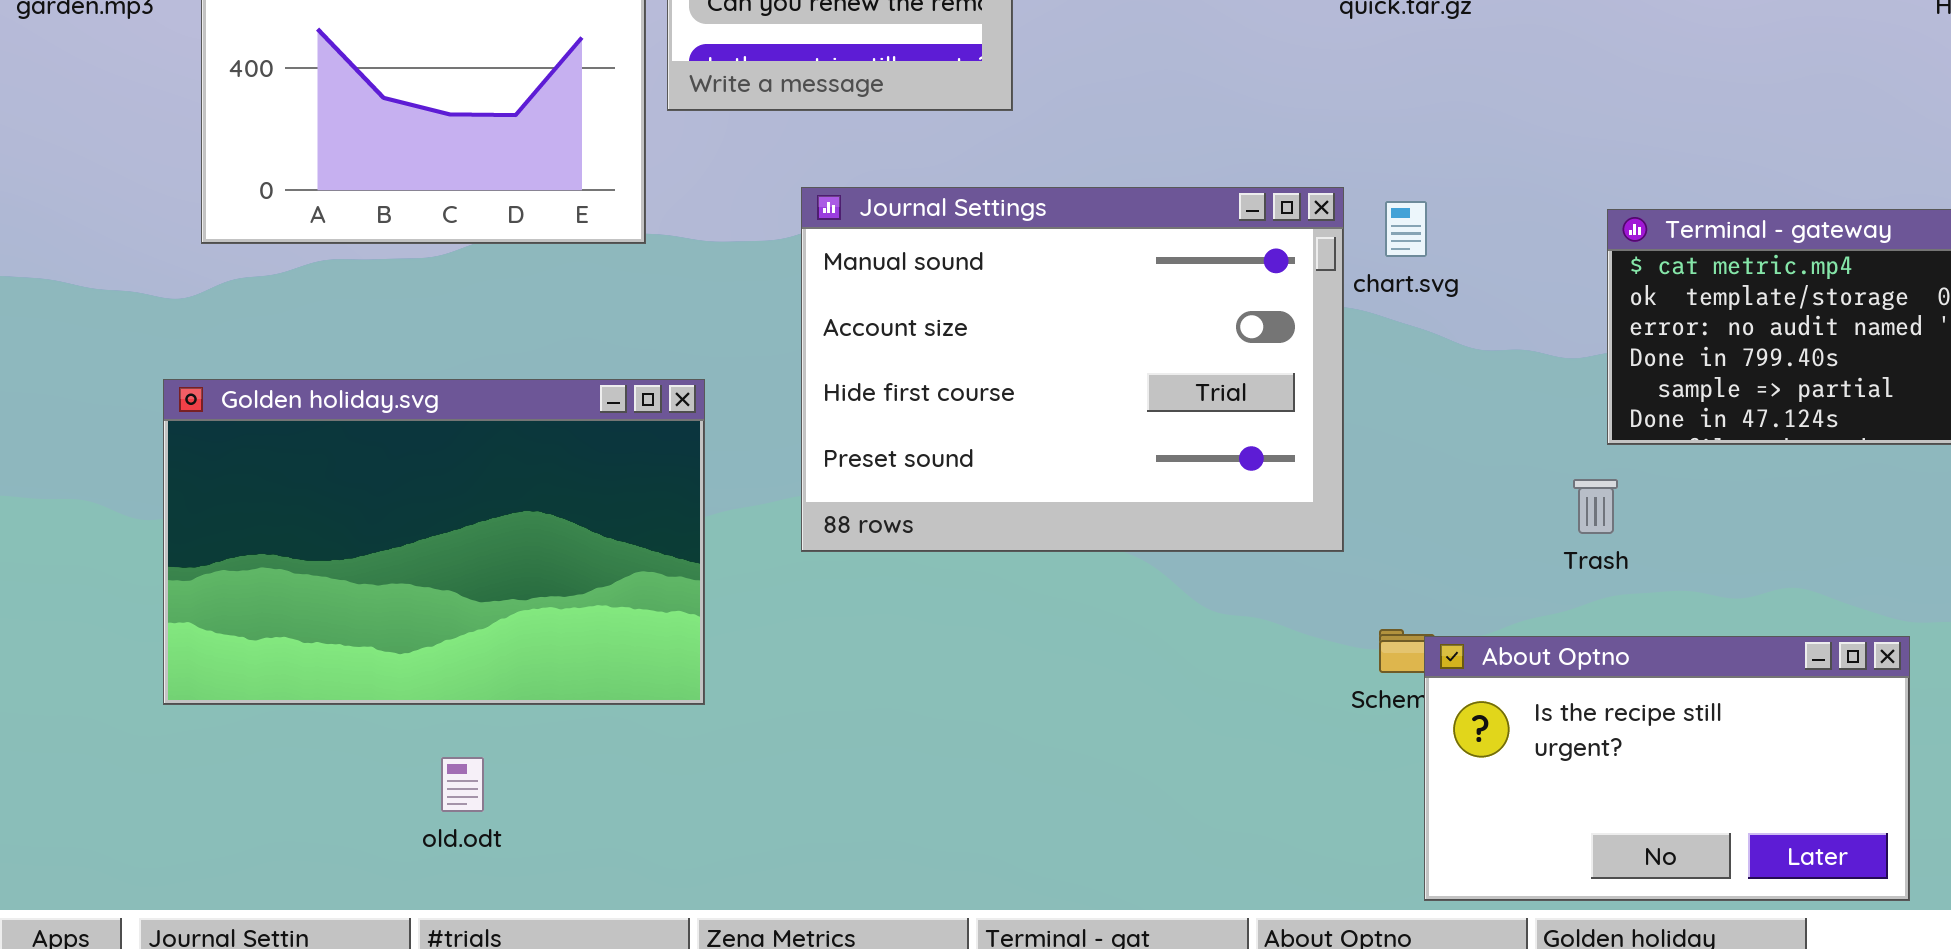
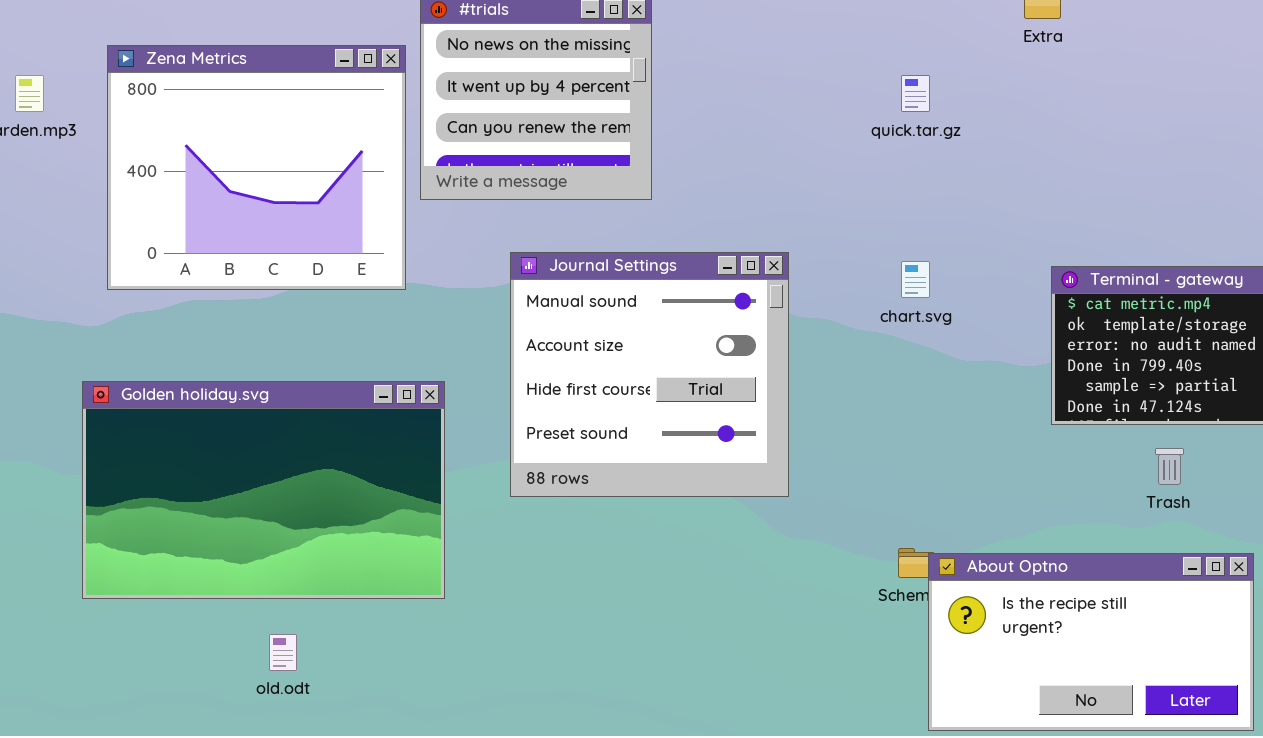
Journal Settings: [801,187,1344,552] -> [510,252,789,497], resized
Trash: [1573,479,1618,534] -> [1155,448,1184,485], moved

